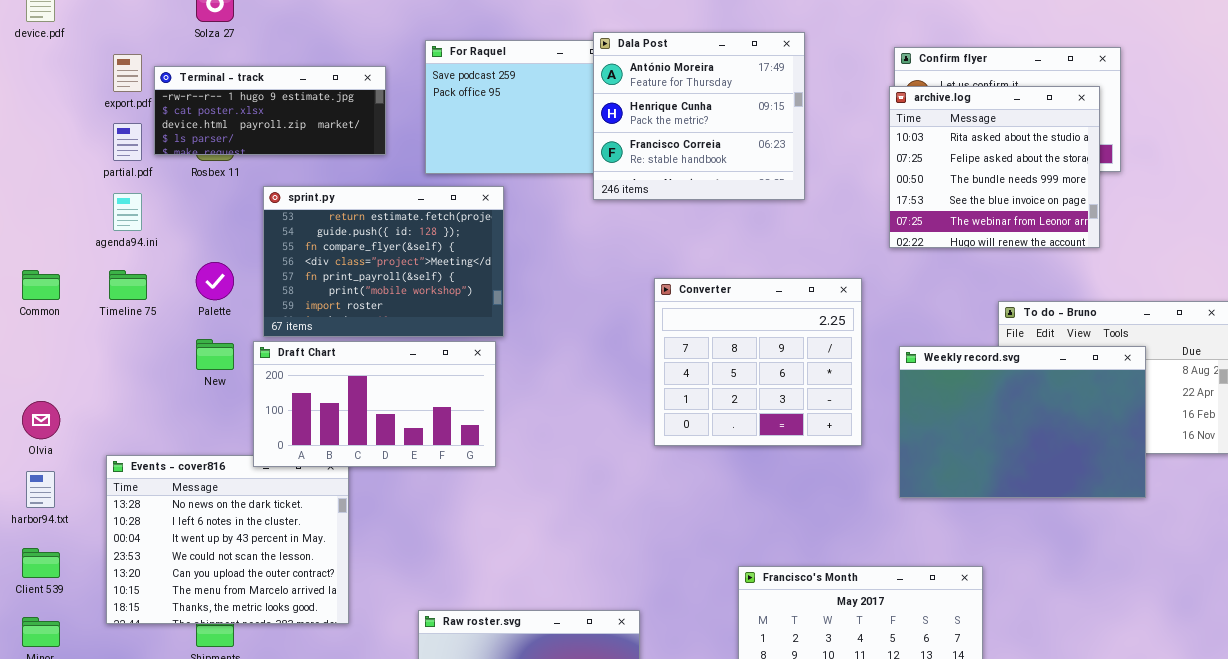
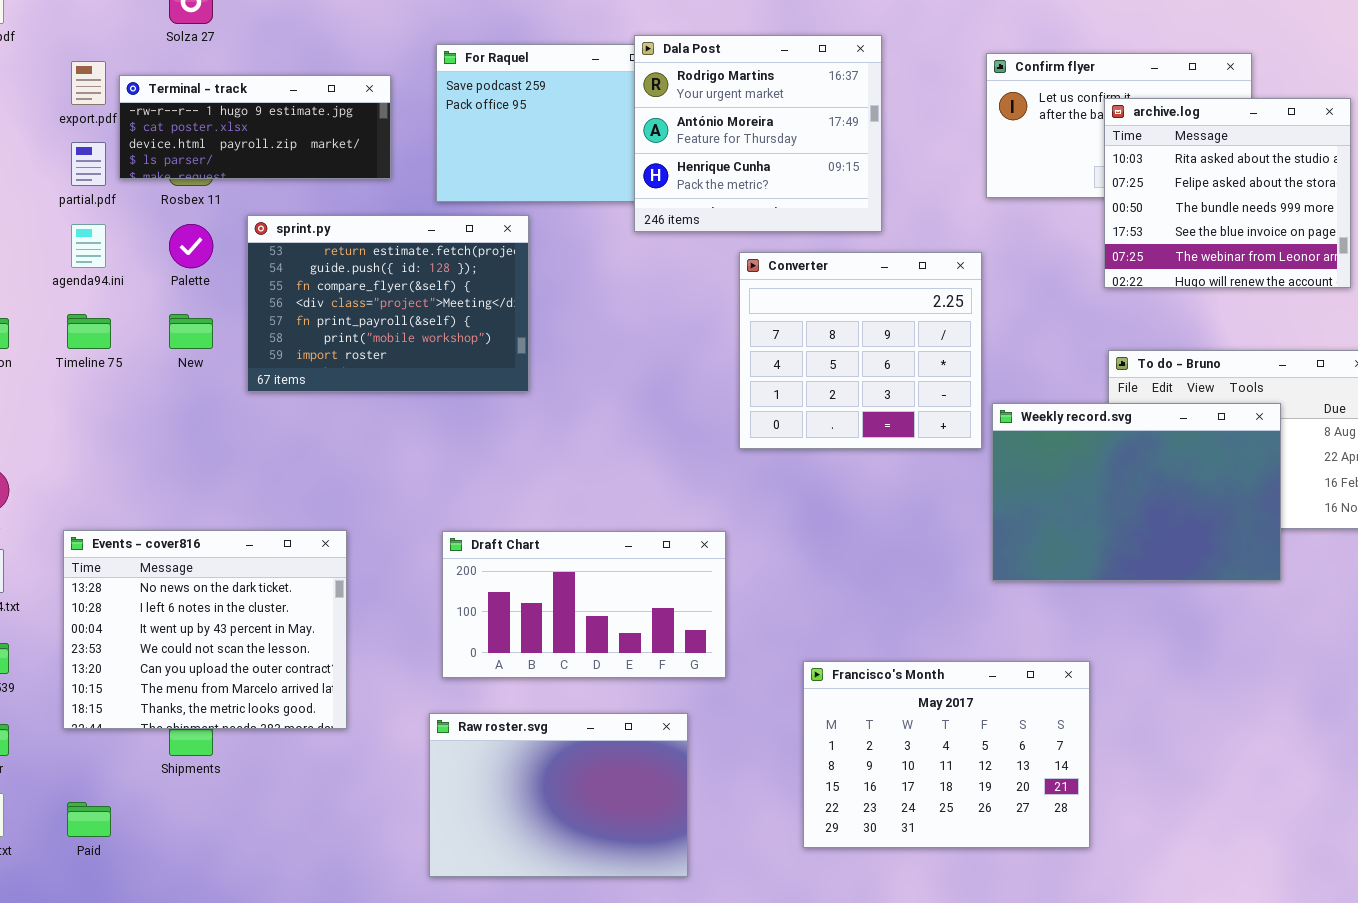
Dala Post: [593,32,805,200] -> [634,35,882,232], scrolled up 1 row
archive.log: [889,86,1100,248] -> [1104,98,1351,288], moved
Palette: [196,262,234,300] -> [169,224,213,268], moved
Converter: [654,278,862,446] -> [739,252,982,449], moved
New: [196,339,234,370] -> [169,314,213,349], moved
Draft Chart: [253,341,496,467] -> [442,531,726,678], moved

